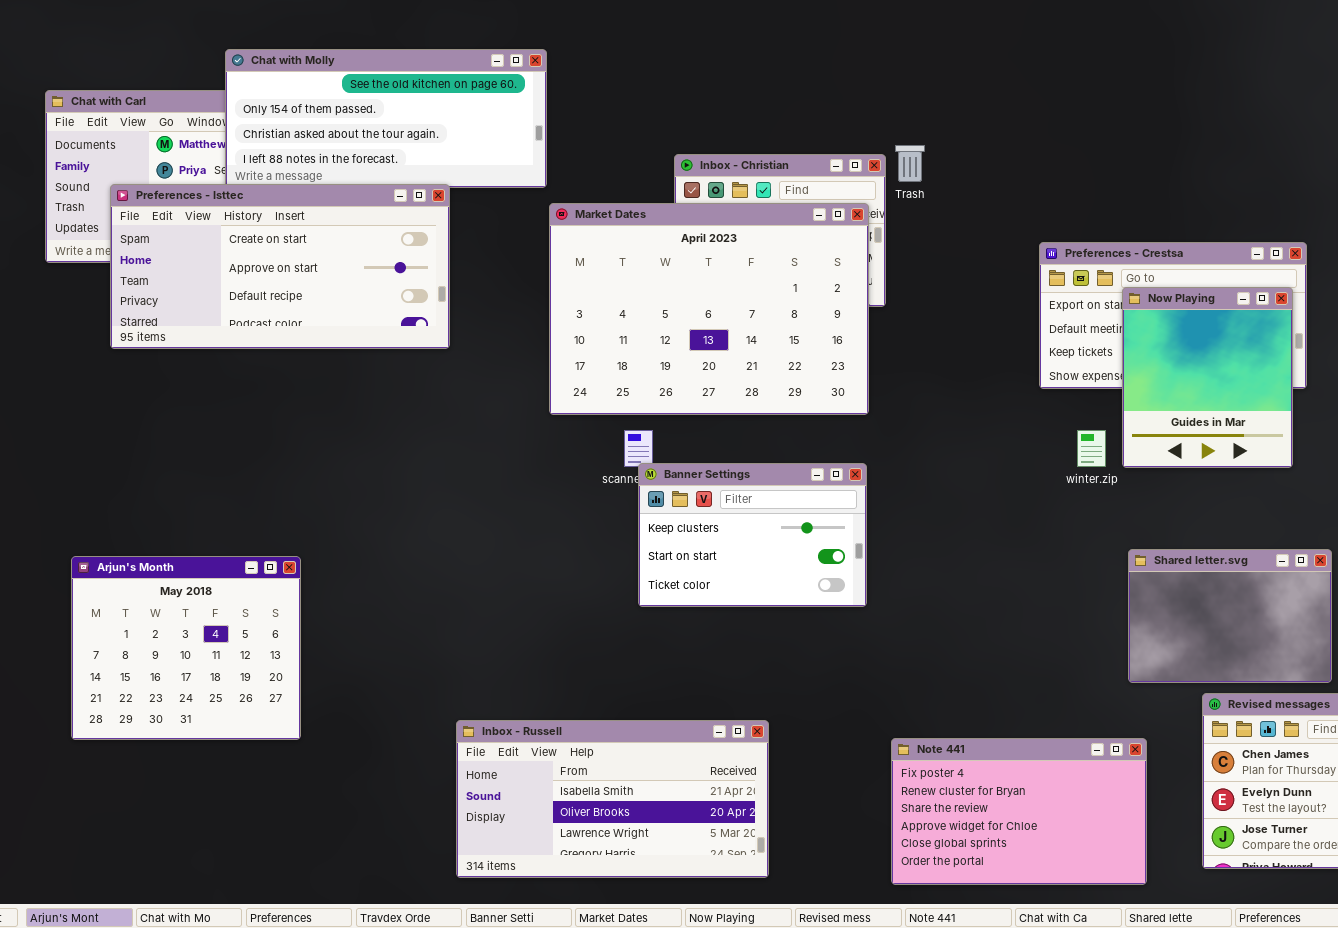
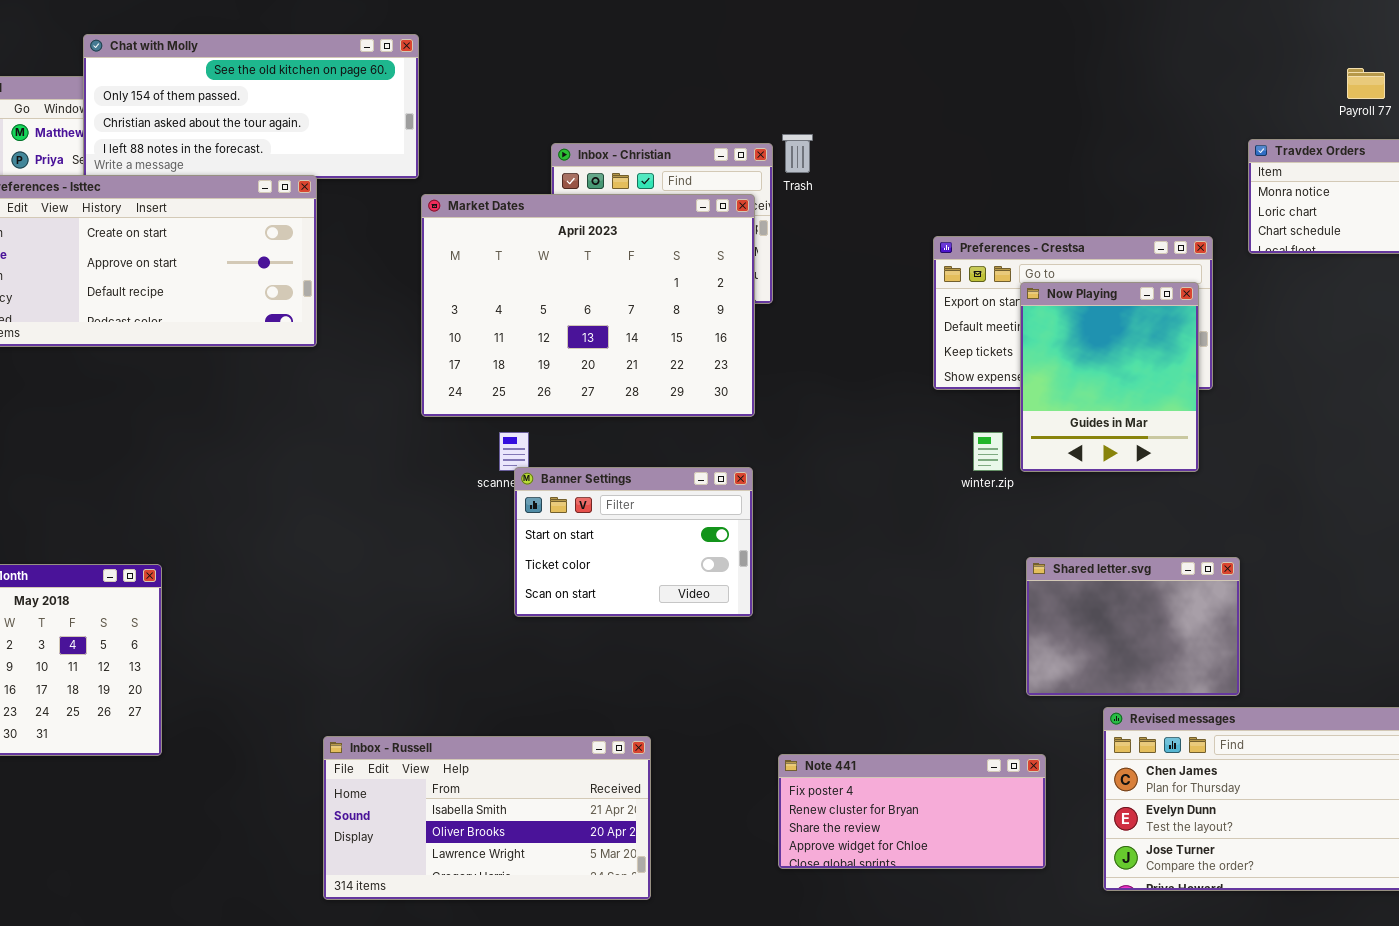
Banner Settings: [638,463,867,607] -> [514,467,753,617], scrolled down 1 row
Note 441: [891,738,1147,885] -> [778,754,1046,869], resized

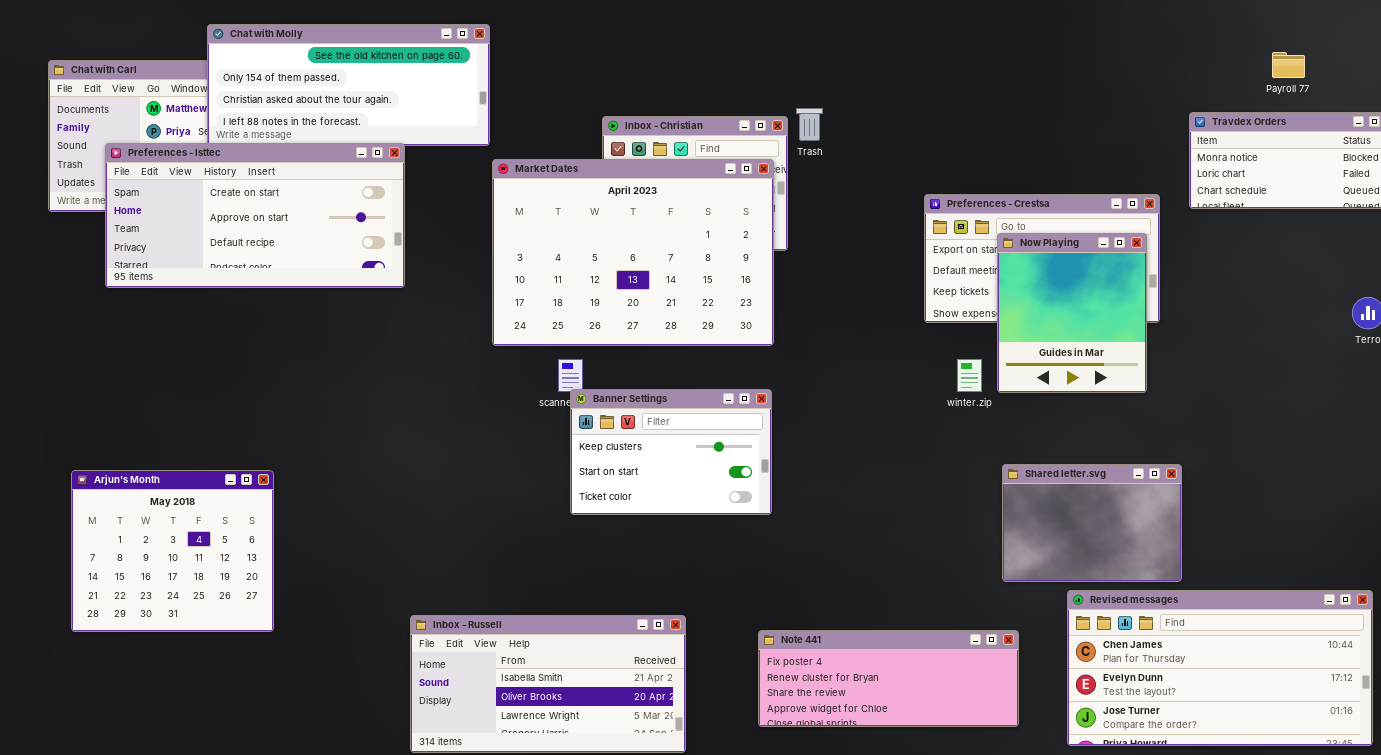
Banner Settings: [514,467,753,617] -> [570,389,772,515], scrolled up 1 row
Note 441: [778,754,1046,869] -> [758,630,1019,727], resized

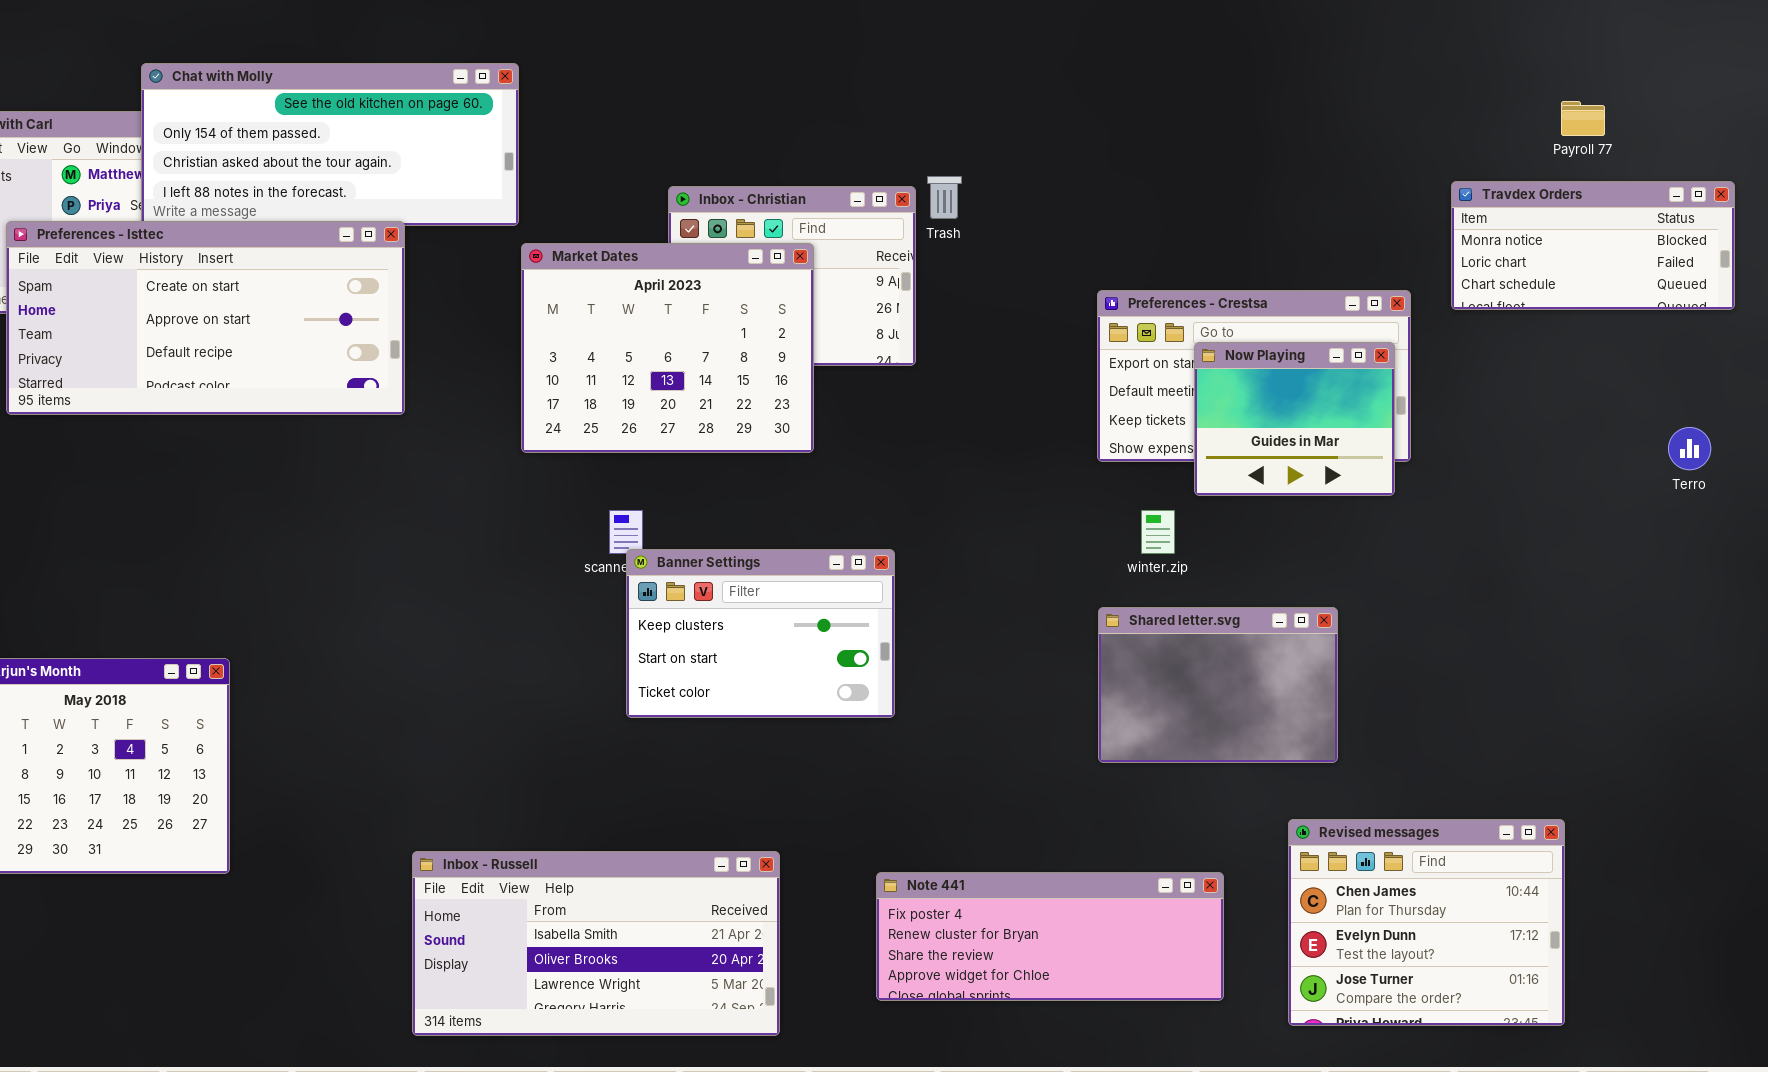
Market Dates: [492,159,774,346] -> [521,243,814,453], resized
Now Playing: [997,233,1147,393] -> [1194,342,1395,496], resized
Shared letter.svg: [1002,464,1182,582] -> [1098,607,1338,763], moved
Revised messages: [1067,590,1373,746] -> [1288,819,1565,1026], resized

